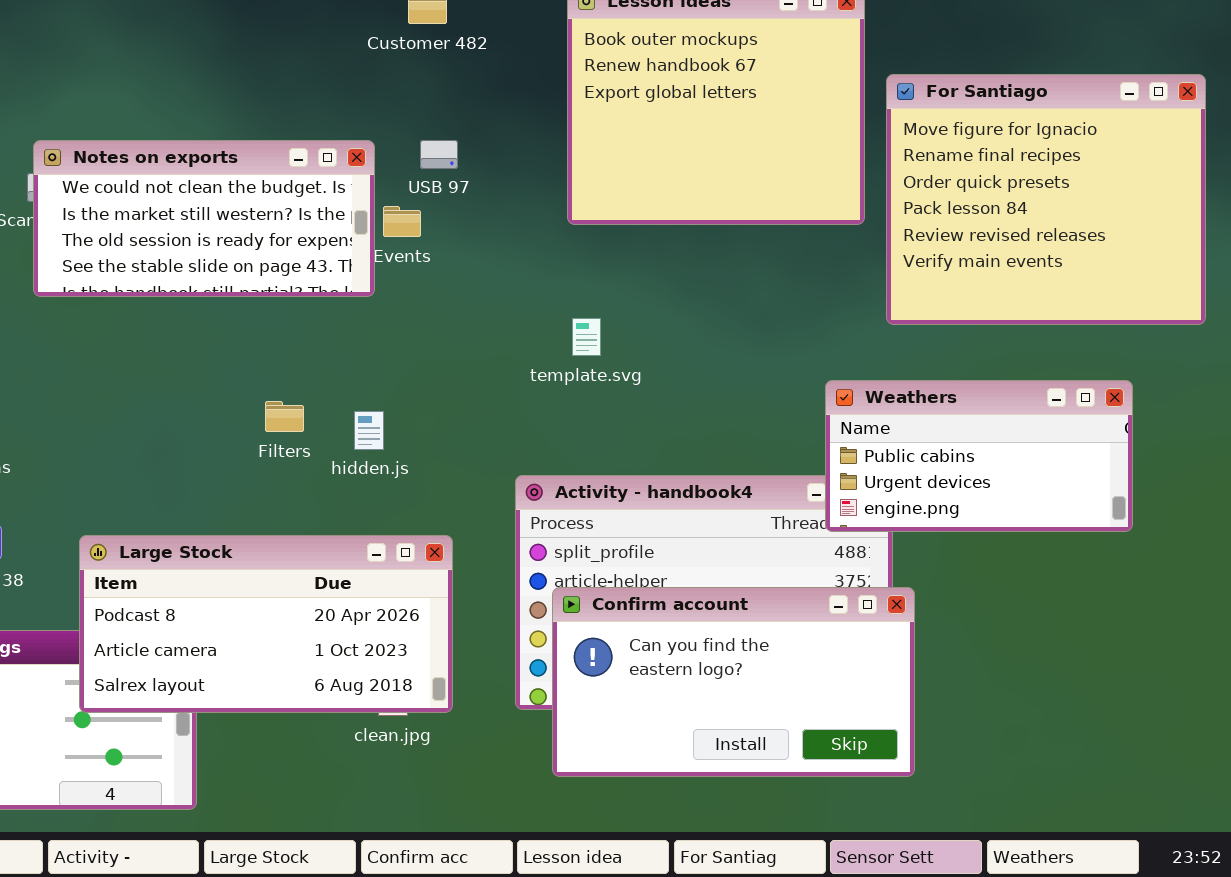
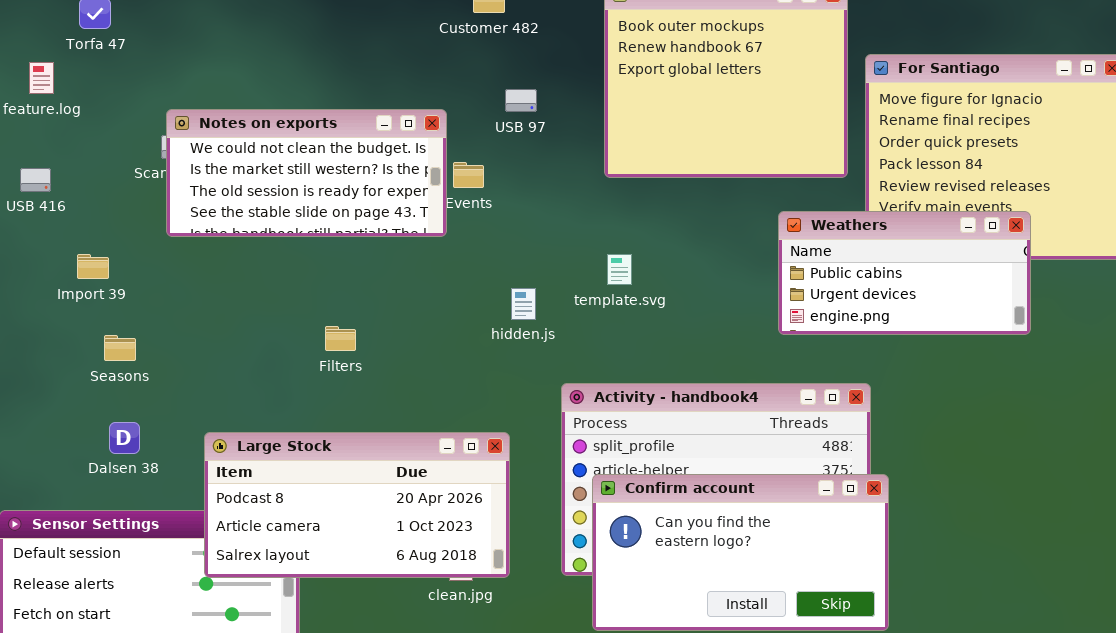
USB 97: [420,140,458,169] -> [505,89,537,112], moved
Weathers: [825,380,1133,532] -> [778,211,1031,335], moved
Filters: [265,401,304,432] -> [325,326,356,351], moved
hidden.js: [354,411,384,450] -> [511,288,536,320], moved

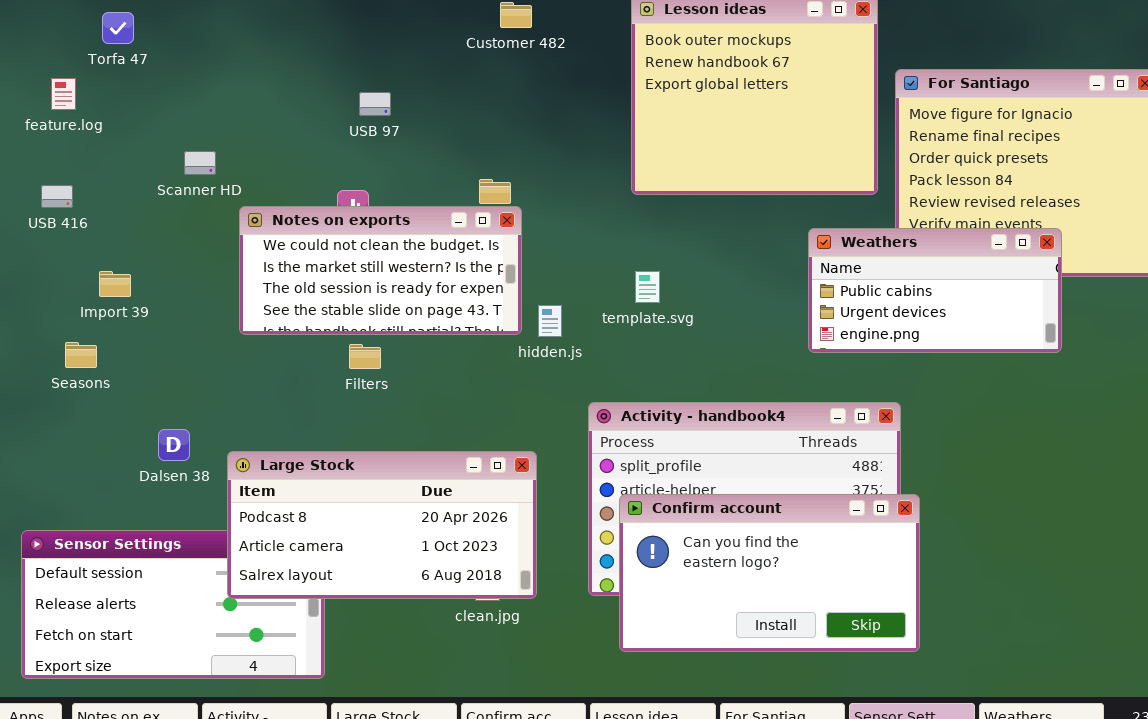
USB 97: [505,89,537,112] -> [359,92,391,116], moved
Notes on exports: [166,109,447,237] -> [239,206,522,335], moved
Seasons: [104,335,136,361] -> [65,342,97,368], moved
Dalsen 38: [109,422,140,454] -> [158,429,190,461], moved

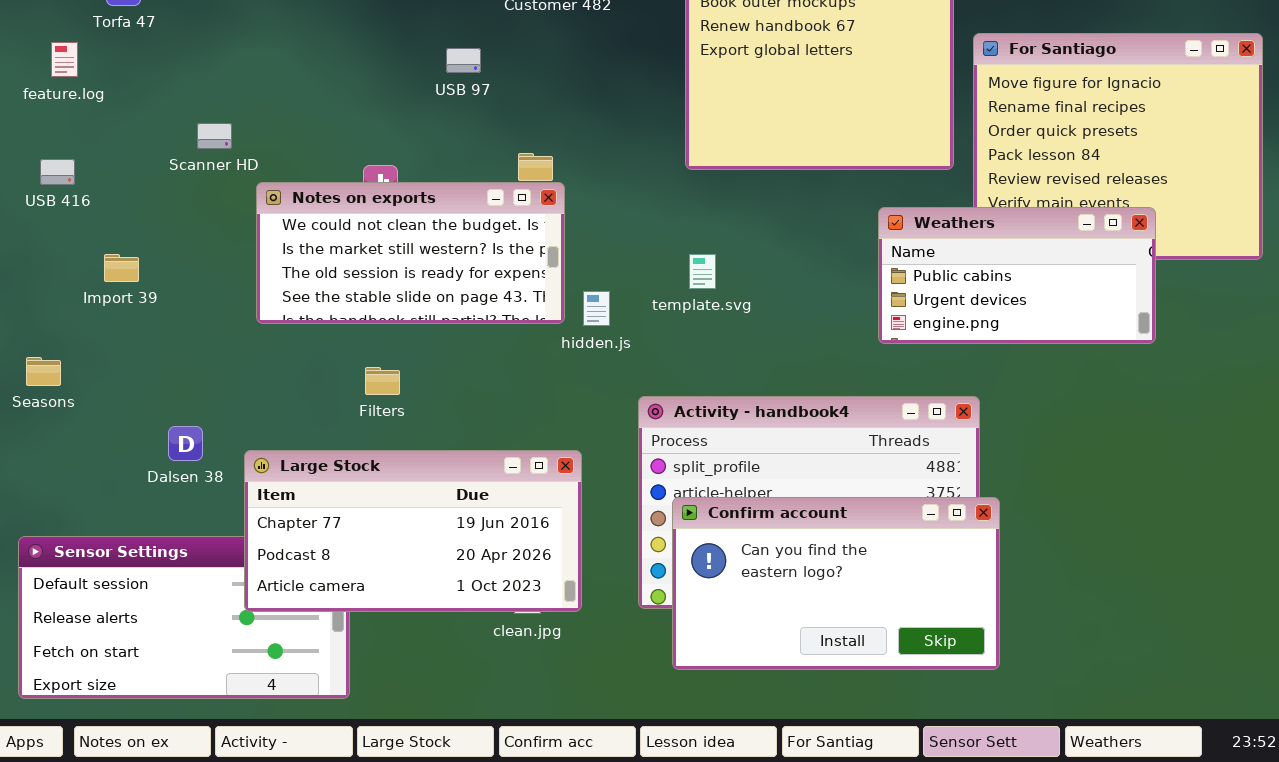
USB 97: [359,92,391,116] -> [446,48,481,73], moved
Seasons: [65,342,97,368] -> [26,357,61,386], moved
Filters: [349,344,381,369] -> [365,367,400,395], moved
Large Stock: [227,451,537,599] -> [244,450,582,612], scrolled up 1 row

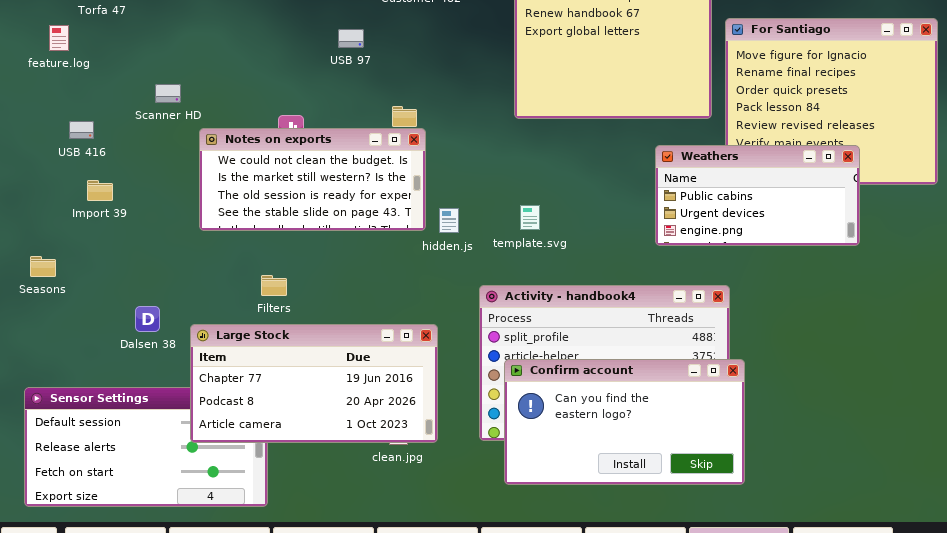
USB 416: [40,159,75,185] -> [69,121,94,139], moved
template.svg: [689,254,716,289] -> [520,205,540,230], moved
Filters: [365,367,400,395] -> [261,275,287,296], moved

